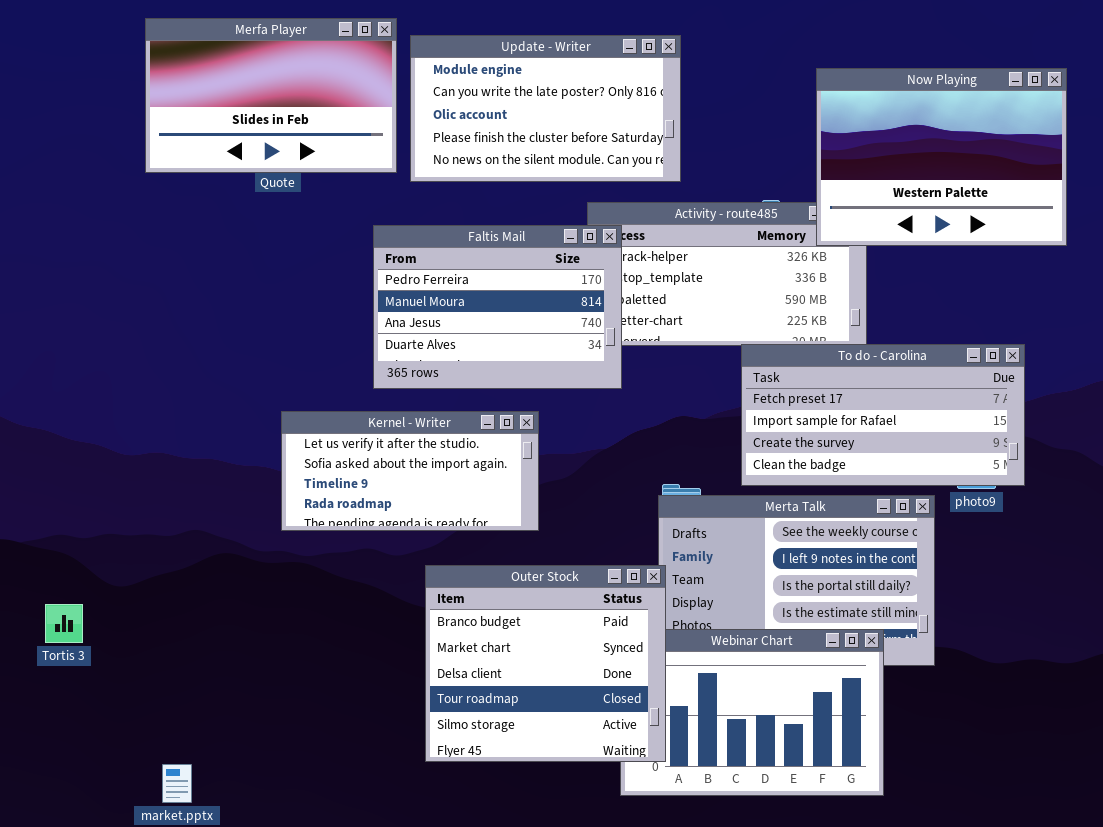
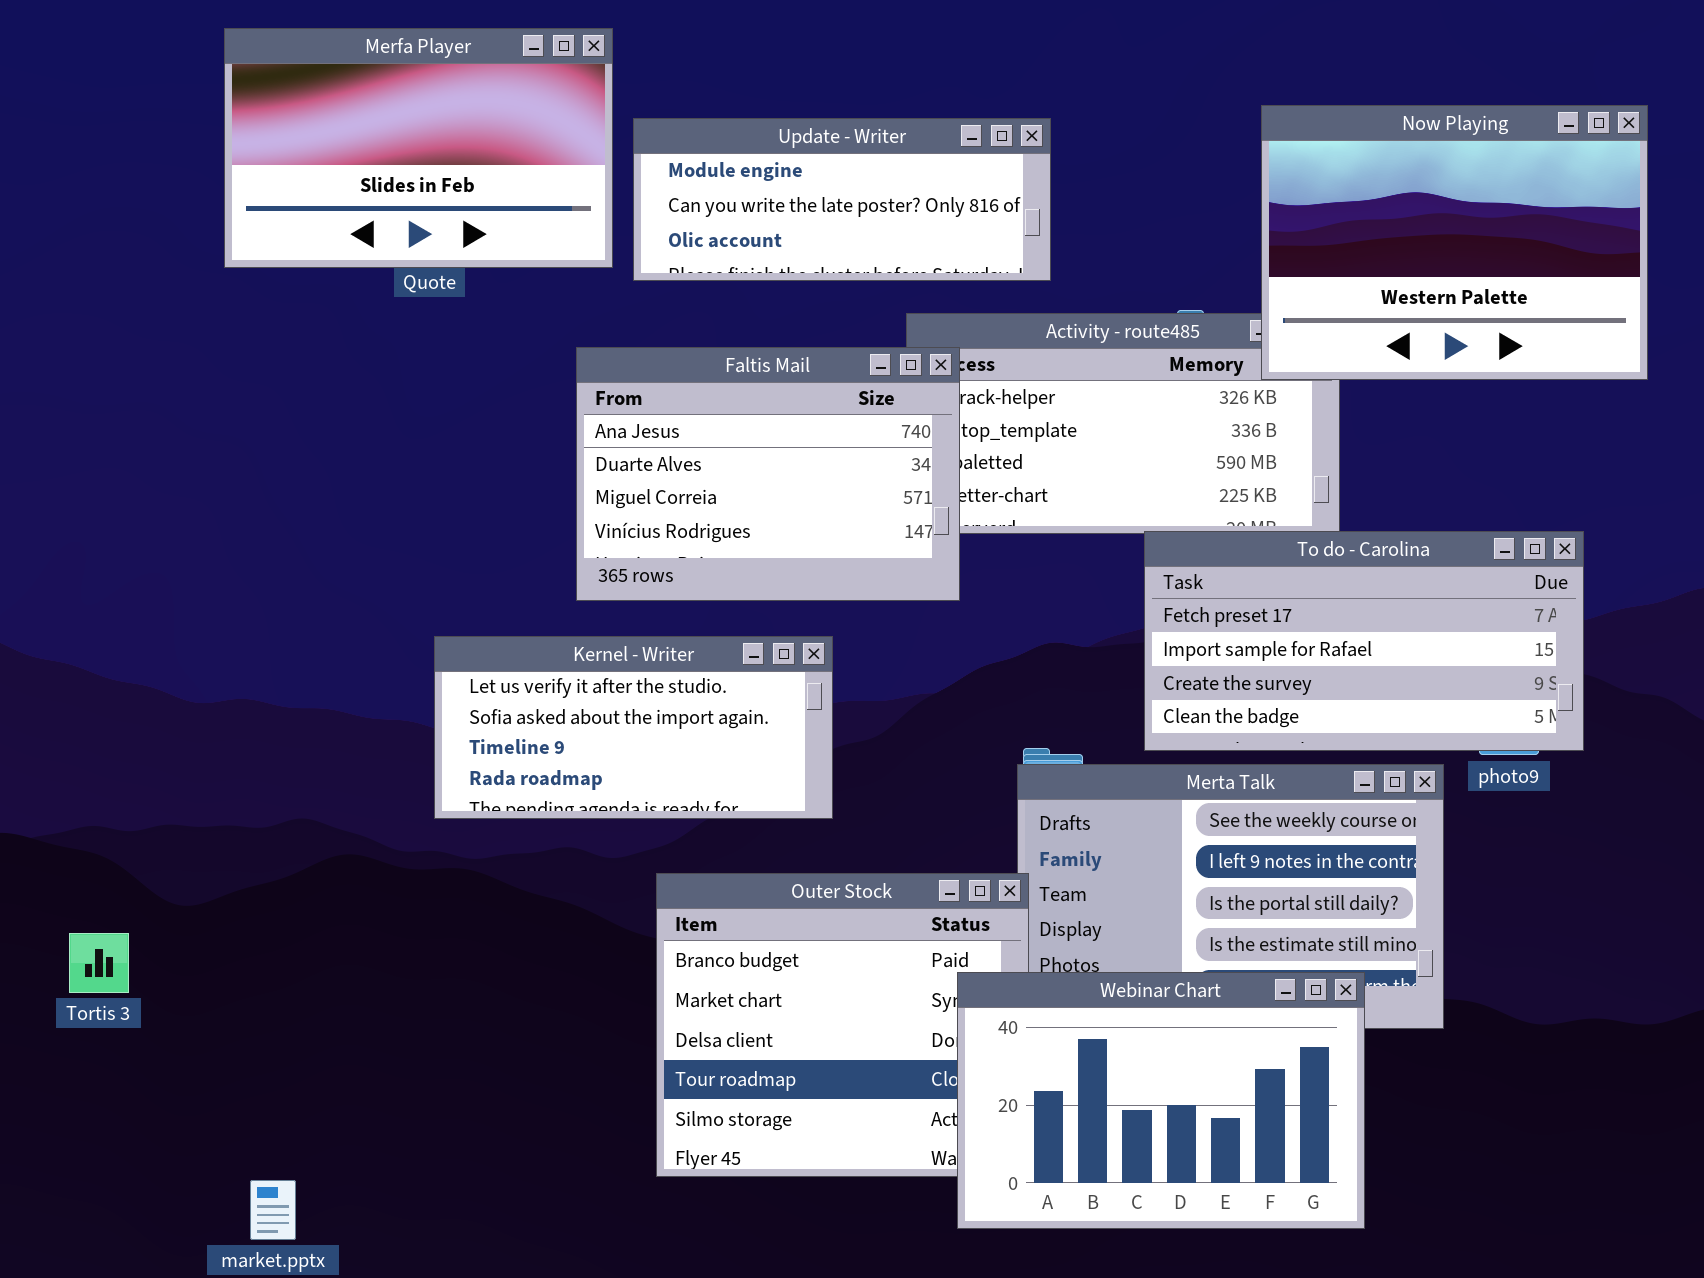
Update - Writer: [410,35,681,182] -> [633,118,1051,281], resized
Faltis Mail: [373,225,622,389] -> [576,347,960,601], scrolled down 2 rows
Webinar Chart: [620,629,884,796] -> [957,972,1365,1229], raised

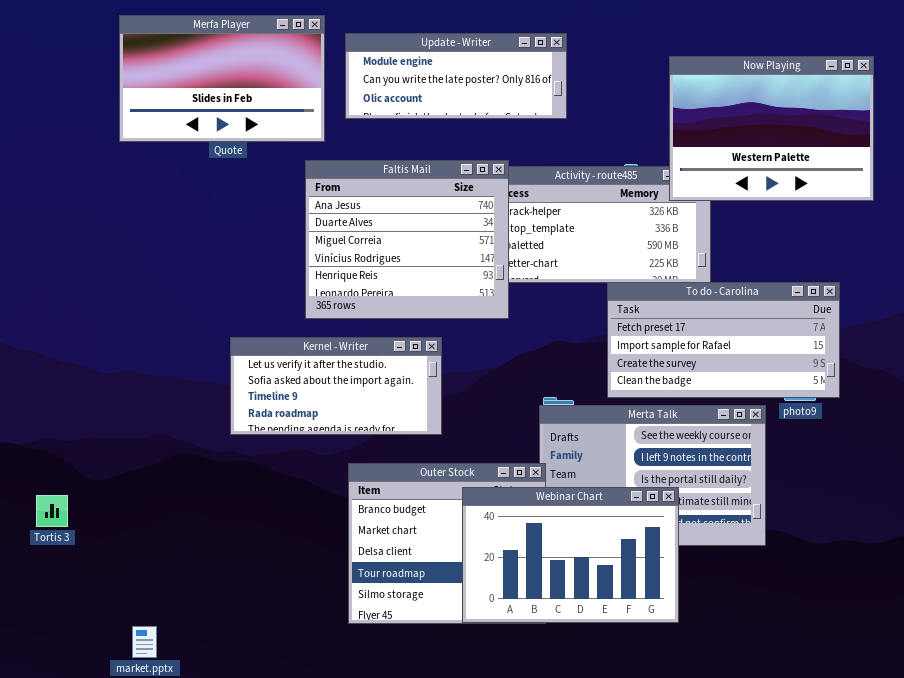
Update - Writer: [633,118,1051,281] -> [345,33,567,119], moved
Faltis Mail: [576,347,960,601] -> [305,160,509,319], resized
Webinar Chart: [957,972,1365,1229] -> [462,487,679,623], moved

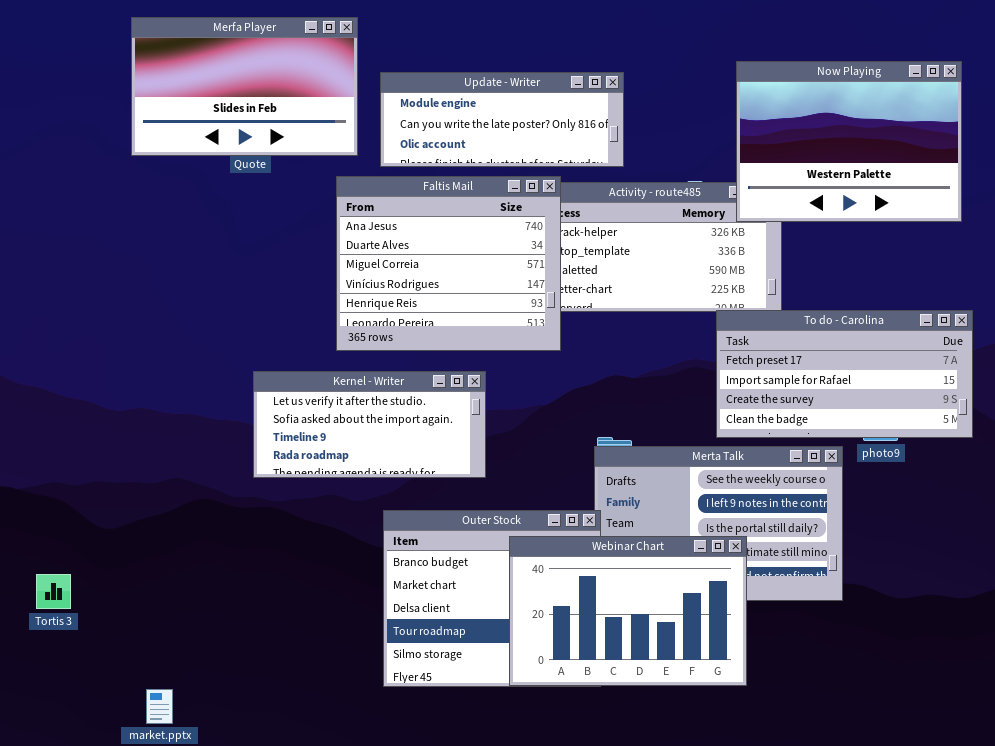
Update - Writer: [345,33,567,119] -> [380,72,624,167], moved
To do - Carolina: [607,282,840,398] -> [716,310,973,438], moved
Tortis 3: [36,495,68,527] -> [36,574,71,609], moved

